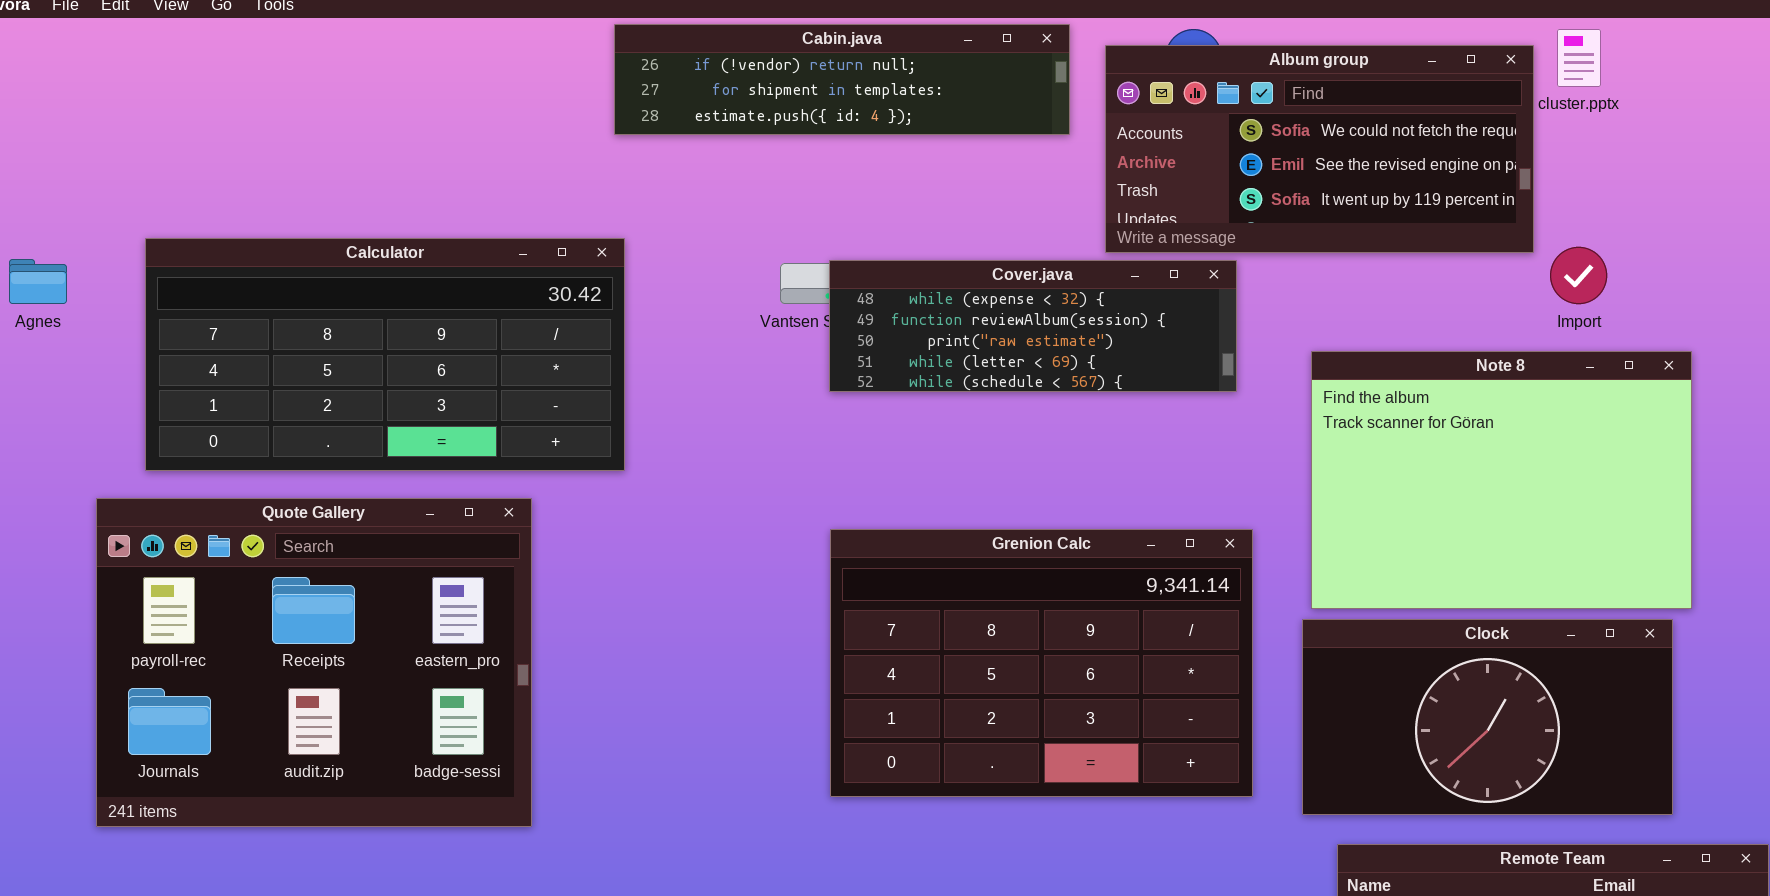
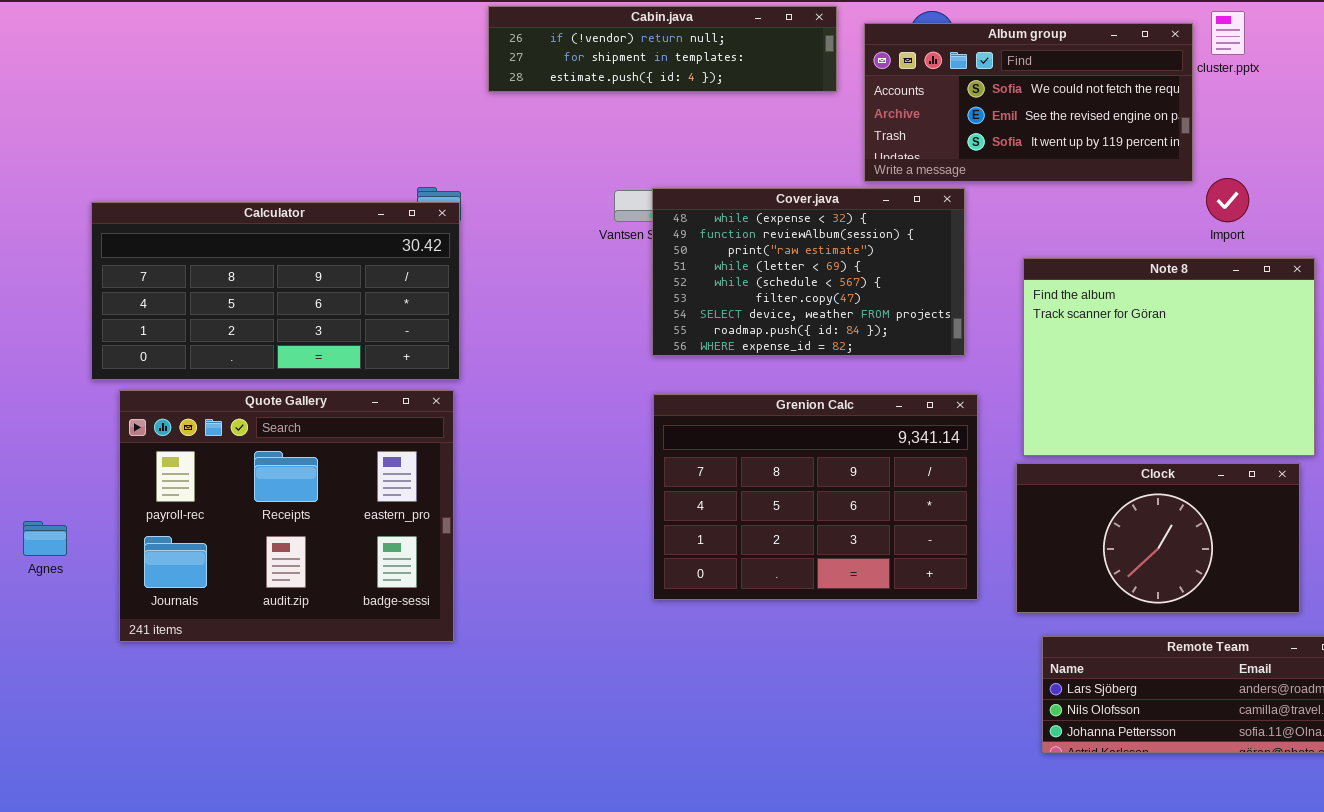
Calculator: [145,238,625,471] -> [91,202,460,380], moved
Agnes: [9,259,67,304] -> [23,521,67,556], moved
Cover.java: [829,260,1237,392] -> [652,188,965,356], resized
Quote Gallery: [96,498,532,827] -> [119,390,454,642], moved

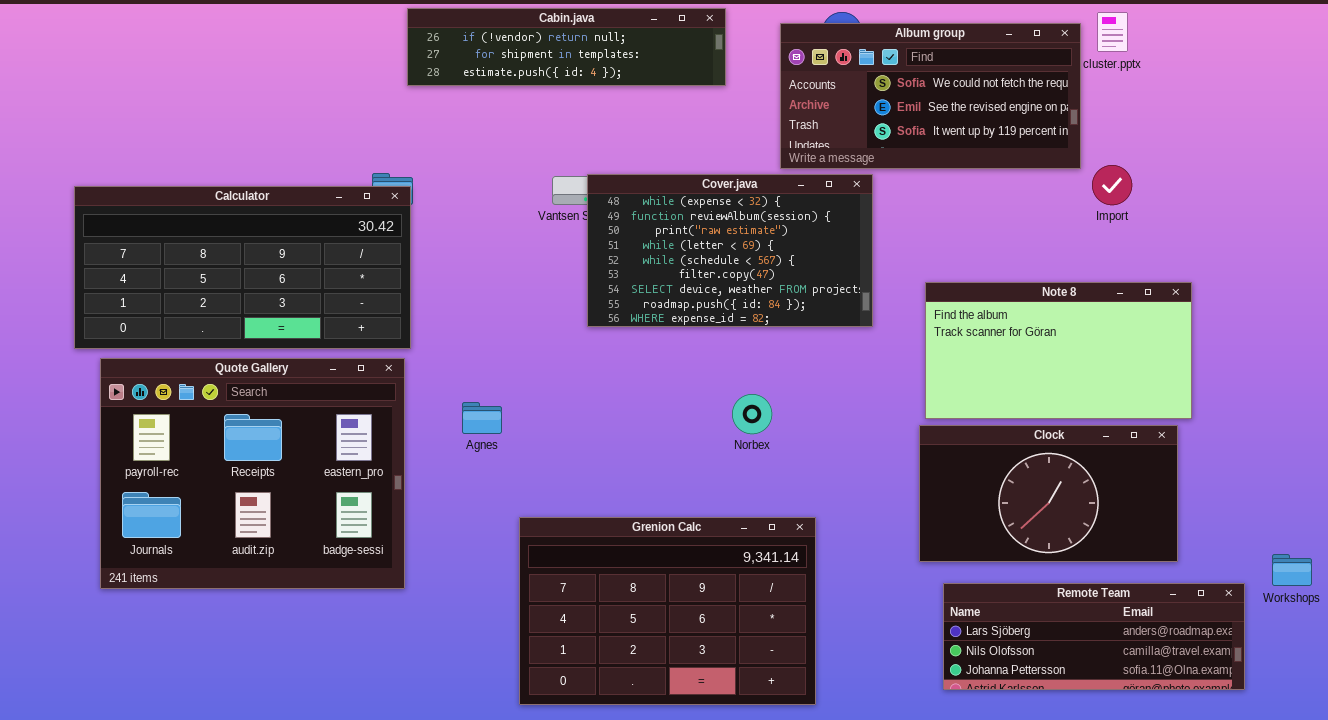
Cabin.java: [488,6,837,92] -> [407,8,726,86], moved
Note 8: [1023,258,1315,456] -> [925,282,1192,419], resized
Grenion Calc: [653,394,978,600] -> [519,517,816,705], moved
Agnes: [23,521,67,556] -> [462,402,502,434], moved

